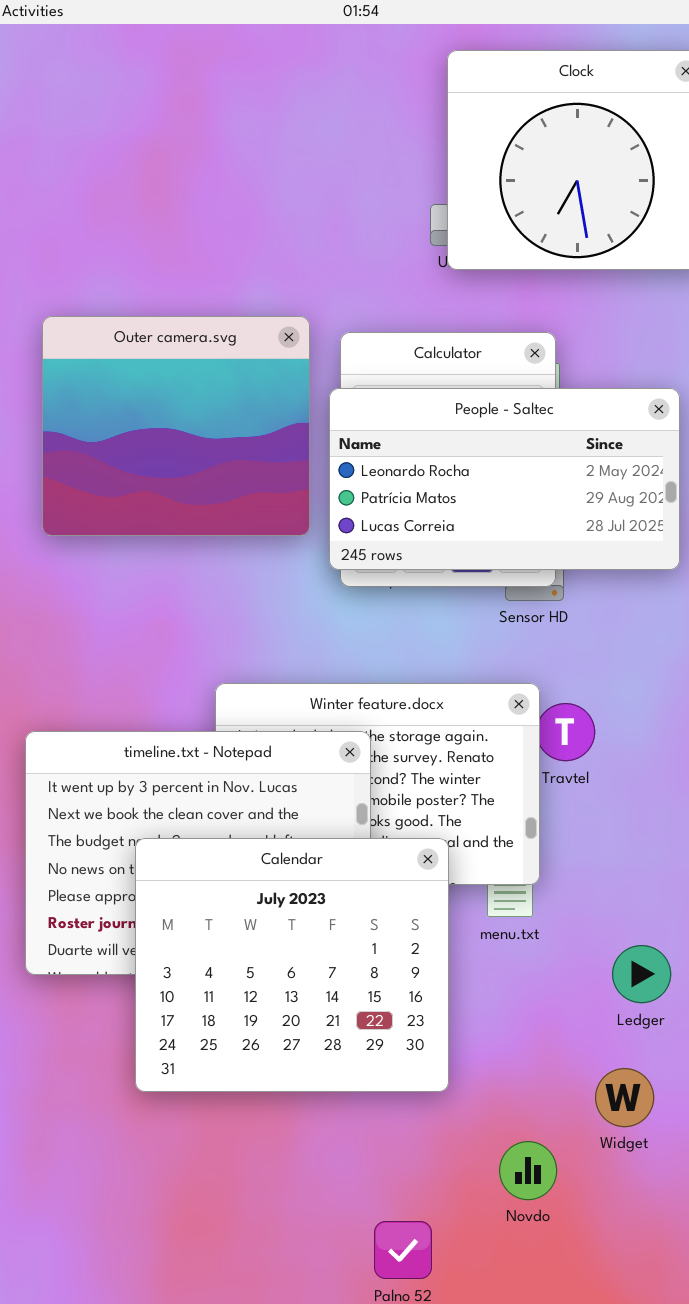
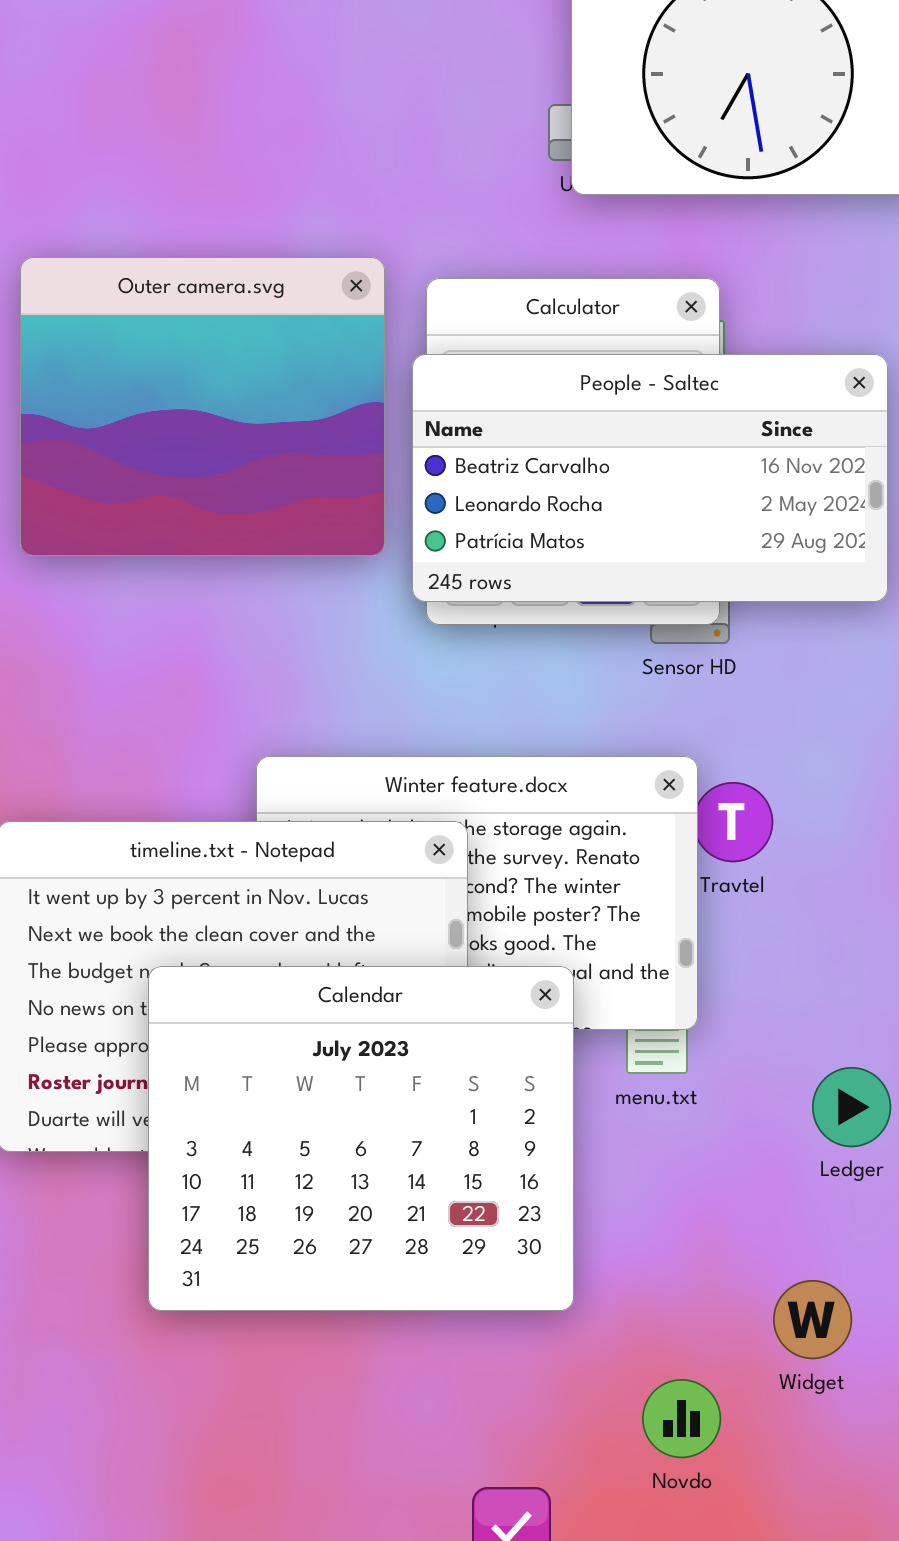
People - Saltec: [329,388,680,570] -> [412,354,888,602], scrolled up 1 row
Ledger: [612,945,671,1003] -> [812,1067,891,1147], moved

